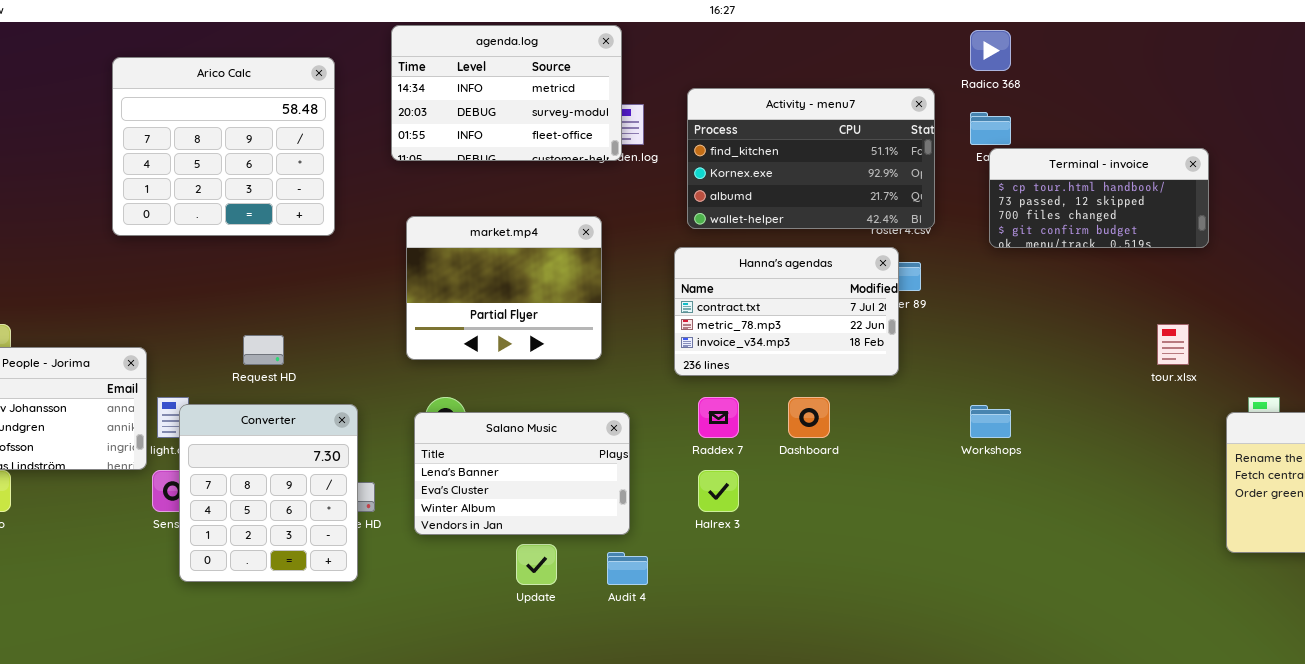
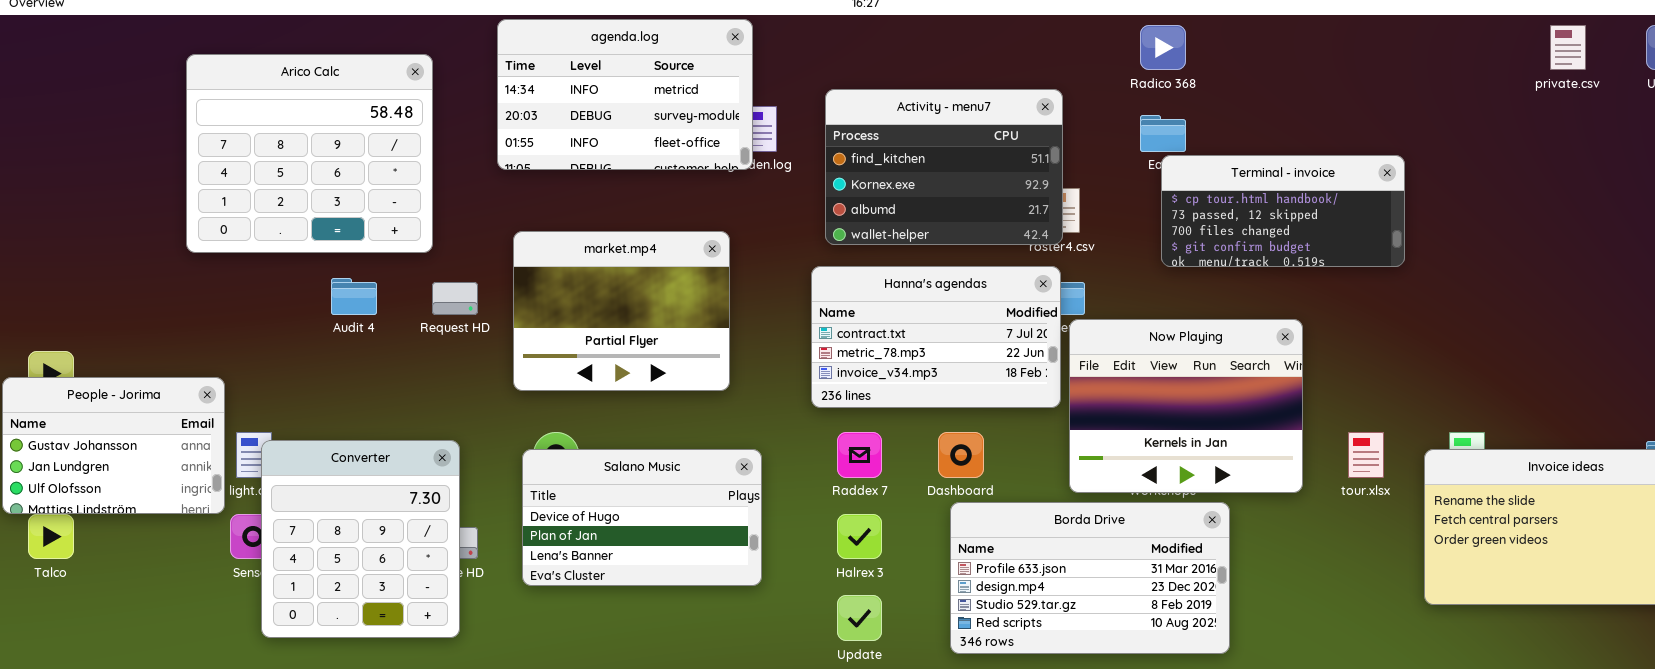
Activity - menu7: [687,88,935,229] -> [825,89,1063,245], resized
Now Playing: none -> [1069,319,1303,493], opened
tour.xlsx: [1157,324,1189,365] -> [1348,432,1384,478], moved
Request HD: [243,335,284,365] -> [432,282,478,315], moved
Salano Music: [414,412,630,535] -> [522,449,762,586], scrolled up 2 rows
Borda Drive: none -> [950,502,1230,654], opened
Update: [516,544,557,585] -> [837,595,882,641], moved
Audit 4: [607,552,648,585] -> [331,278,377,315], moved

